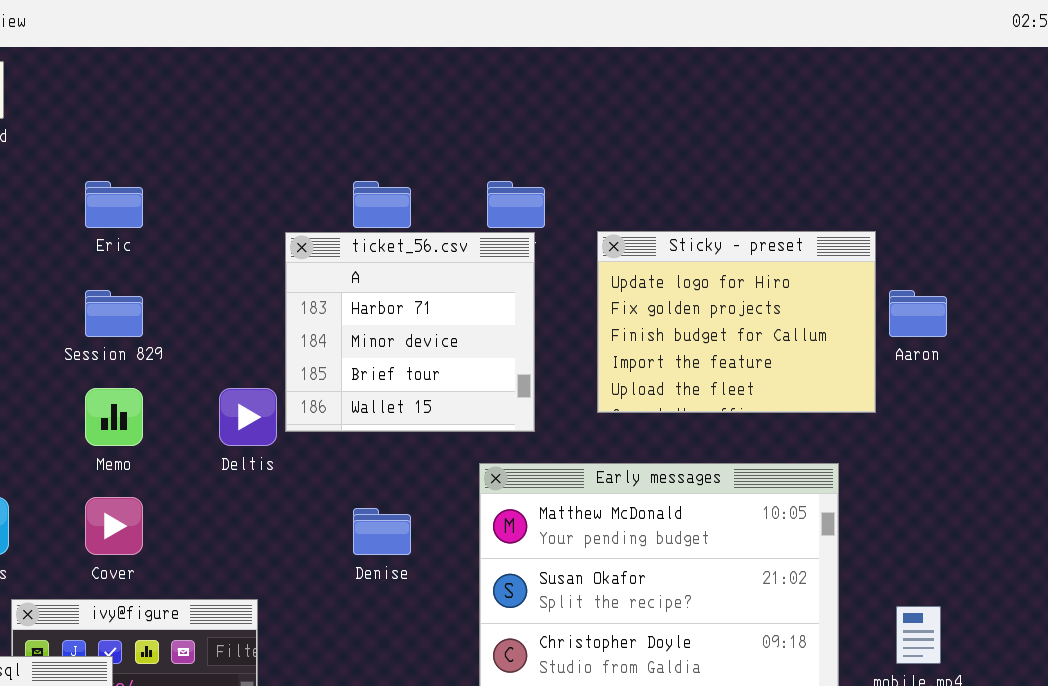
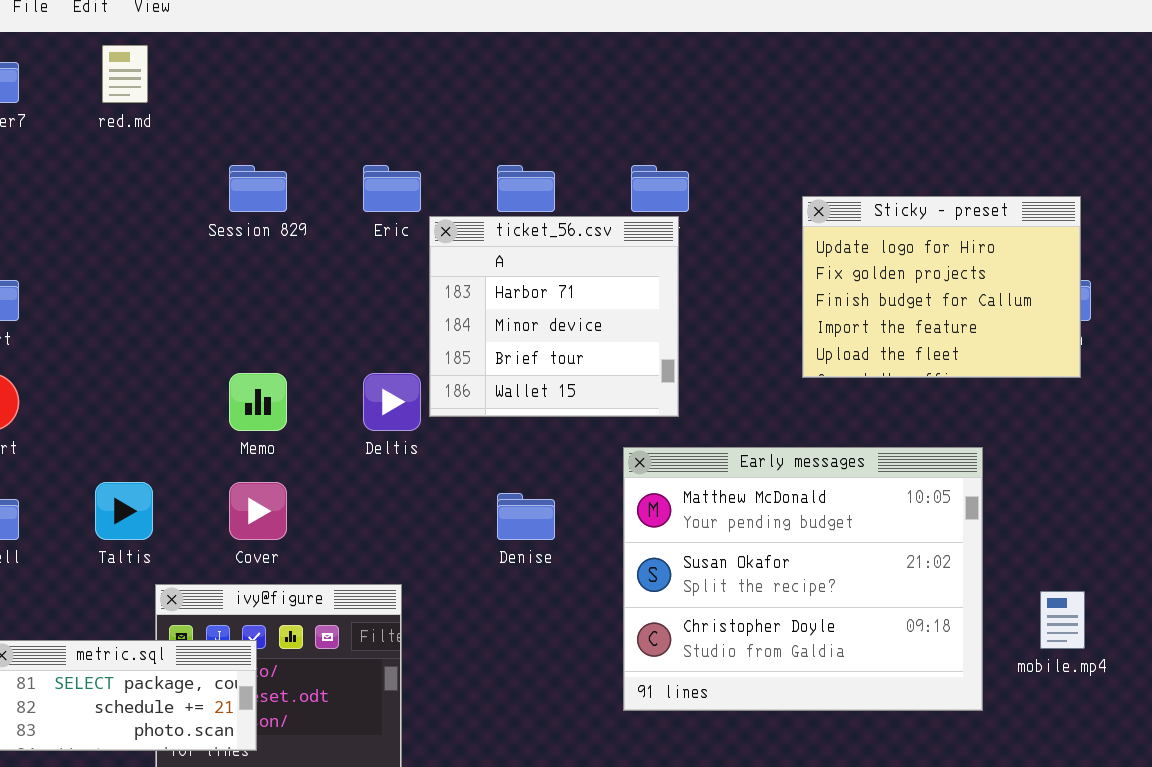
Eric: [85,181,143,228] -> [363,165,421,212], moved
Sticky - preset: [597,231,876,413] -> [802,196,1081,378], moved
Session 829: [85,290,143,337] -> [229,165,287,212], moved

